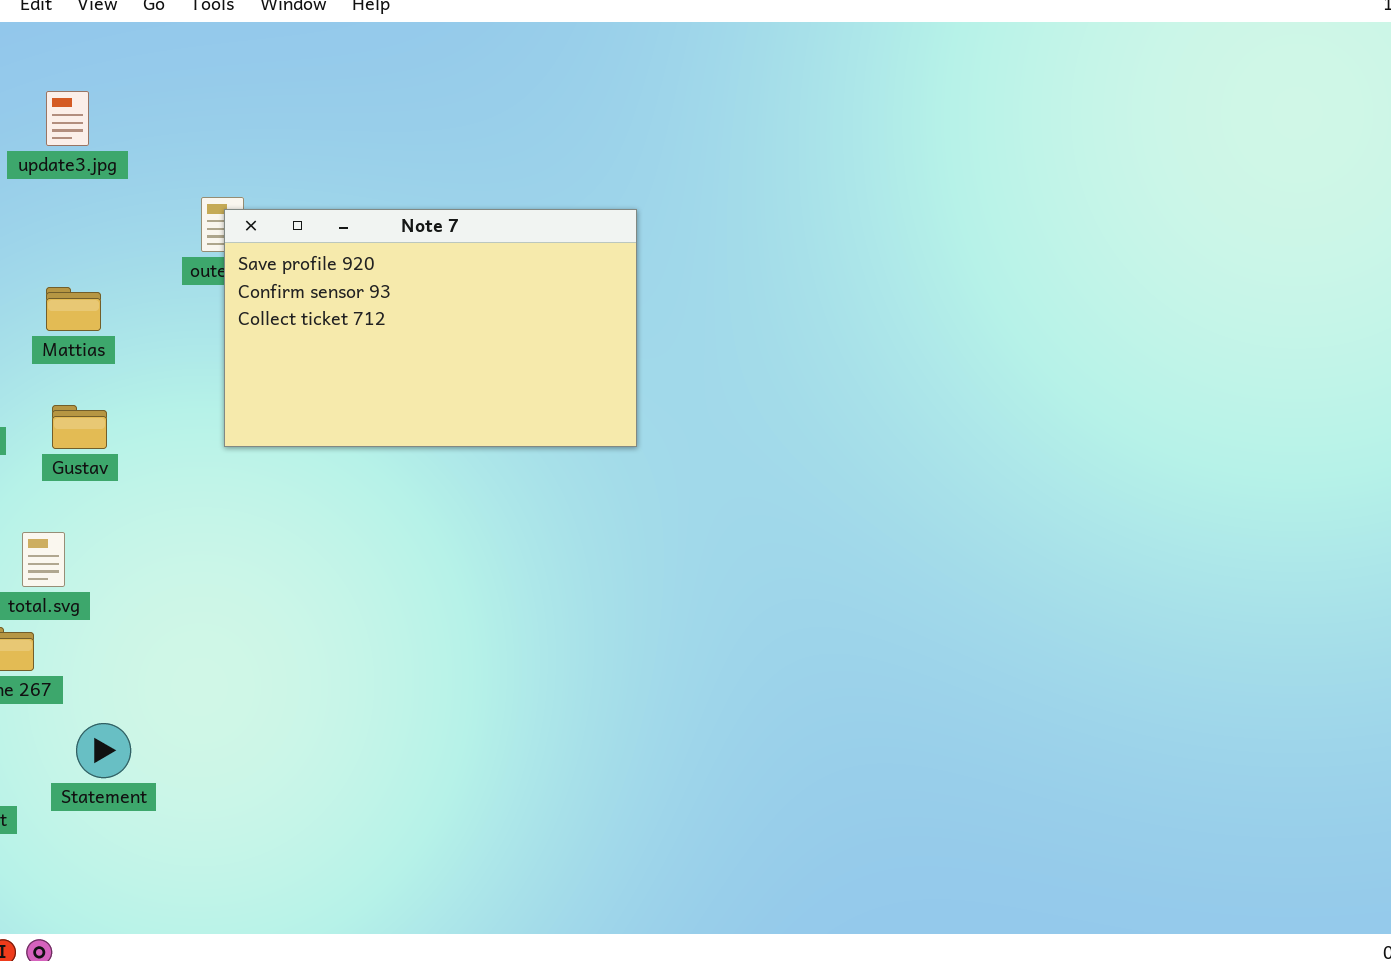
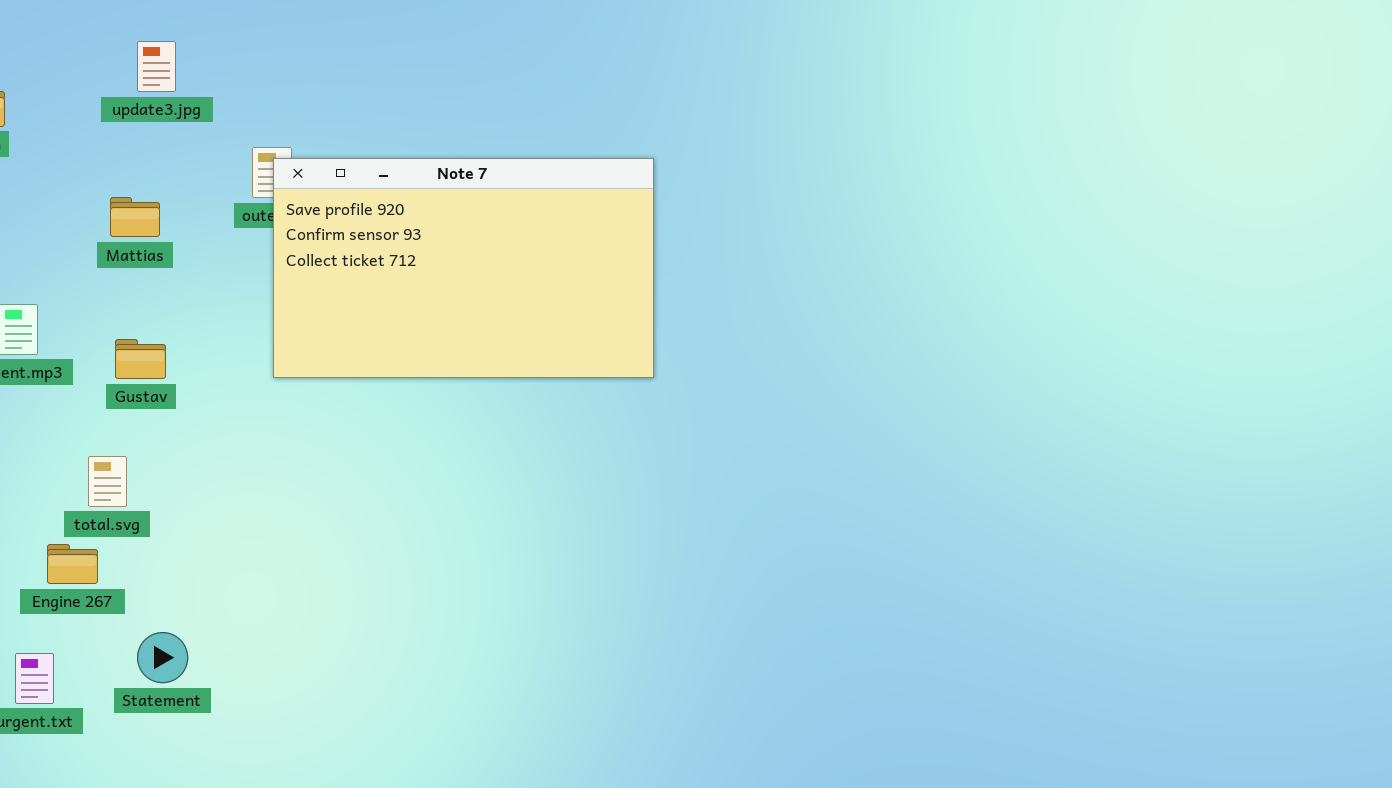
update3.jpg: [46,91,89,146] -> [137,41,176,92], moved
Mattias: [46,287,101,331] -> [110,197,160,237], moved

